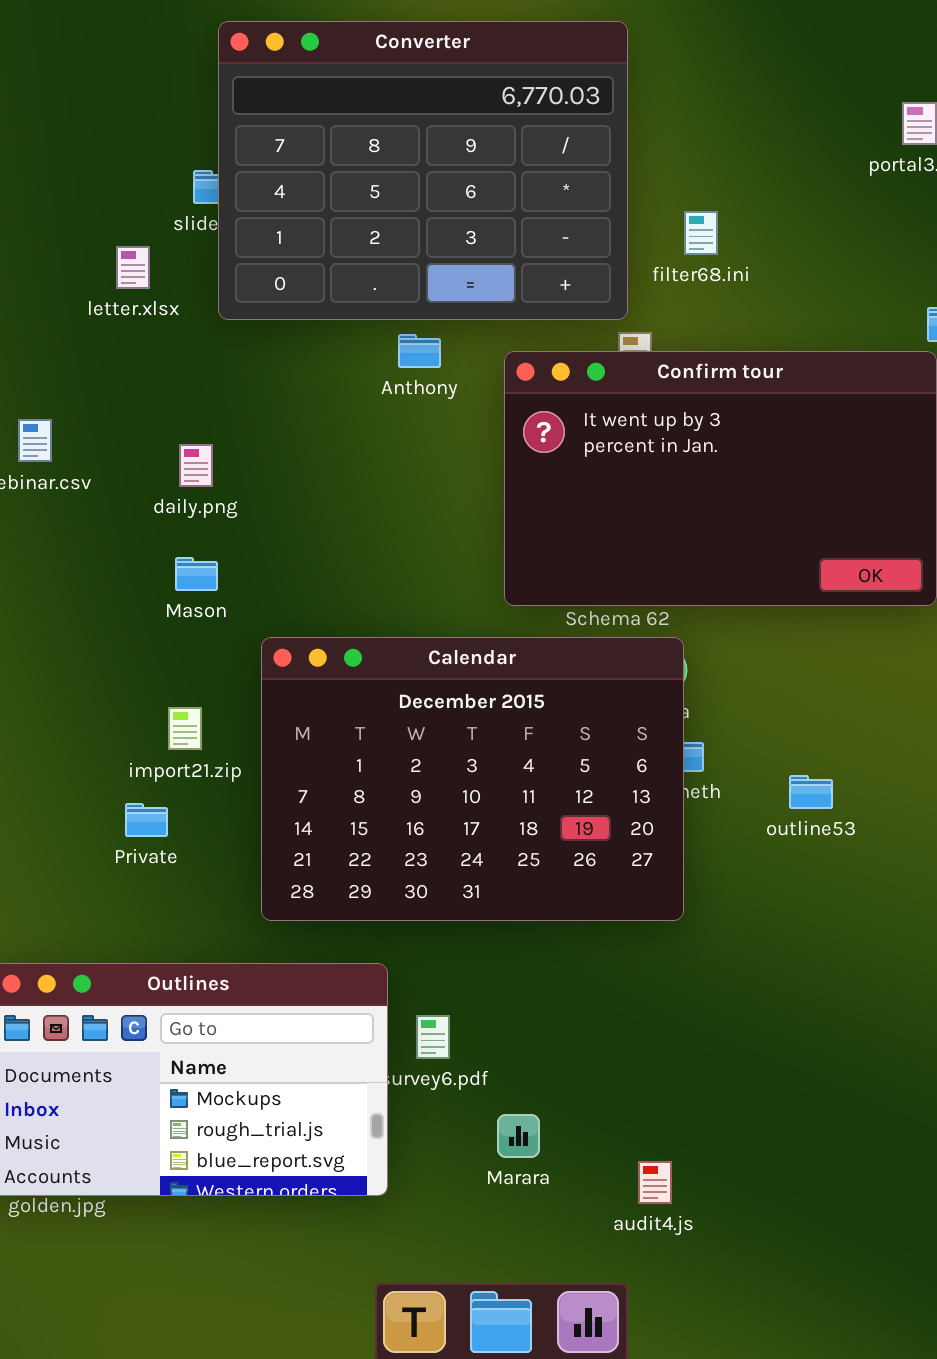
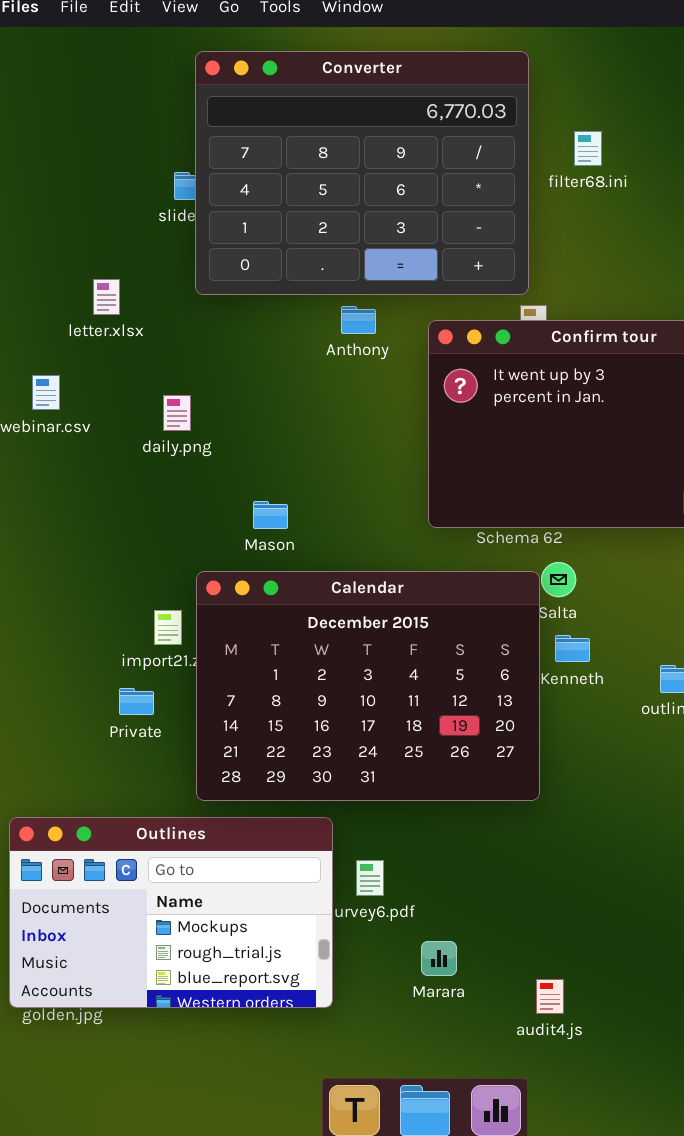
filter68.ini: [684,211,718,255] -> [574,131,602,166], moved
letter.xlsx: [116,246,150,289] -> [93,279,120,315], moved
Mason: [175,557,218,591] -> [253,501,288,529], moved
Calendar: [261,637,684,921] -> [196,571,540,801], moved

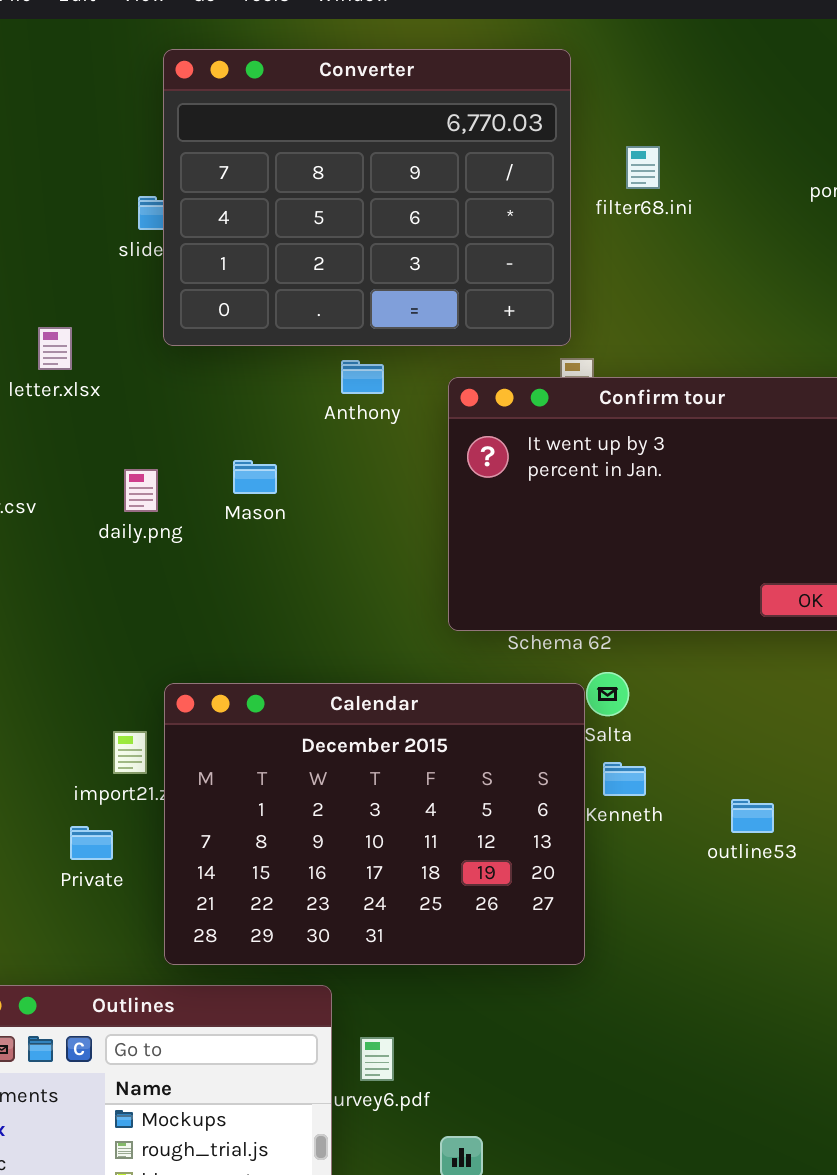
Mason: [253,501,288,529] -> [233,460,277,494], moved

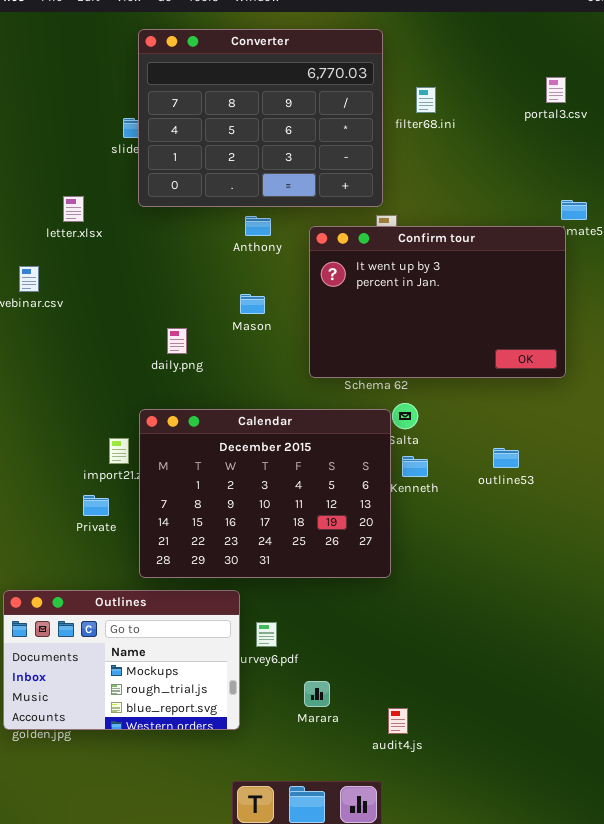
Mason: [233,460,277,494] -> [240,294,265,314], moved
daily.png: [124,469,158,512] -> [167,328,187,354], moved
outline53: [731,799,774,833] -> [493,448,519,468], moved

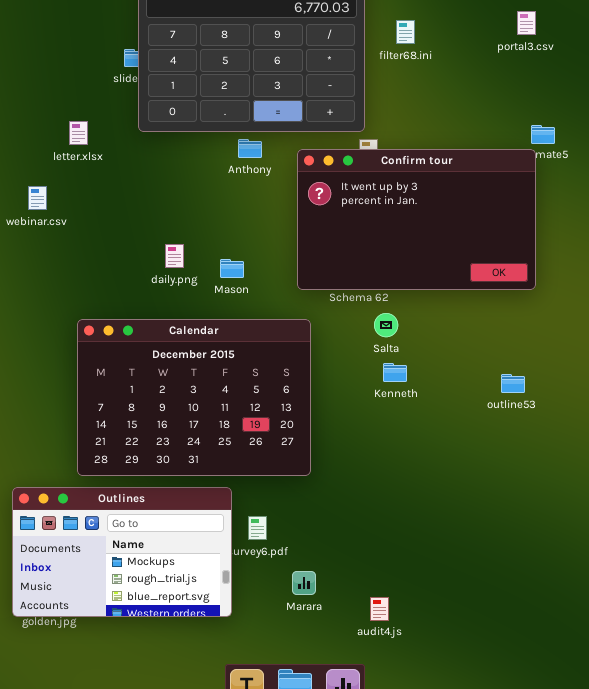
Mason: [240,294,265,314] -> [220,259,244,278], moved
Calendar: [139,409,391,578] -> [77,319,311,476], moved
outline53: [493,448,519,468] -> [501,374,525,393], moved

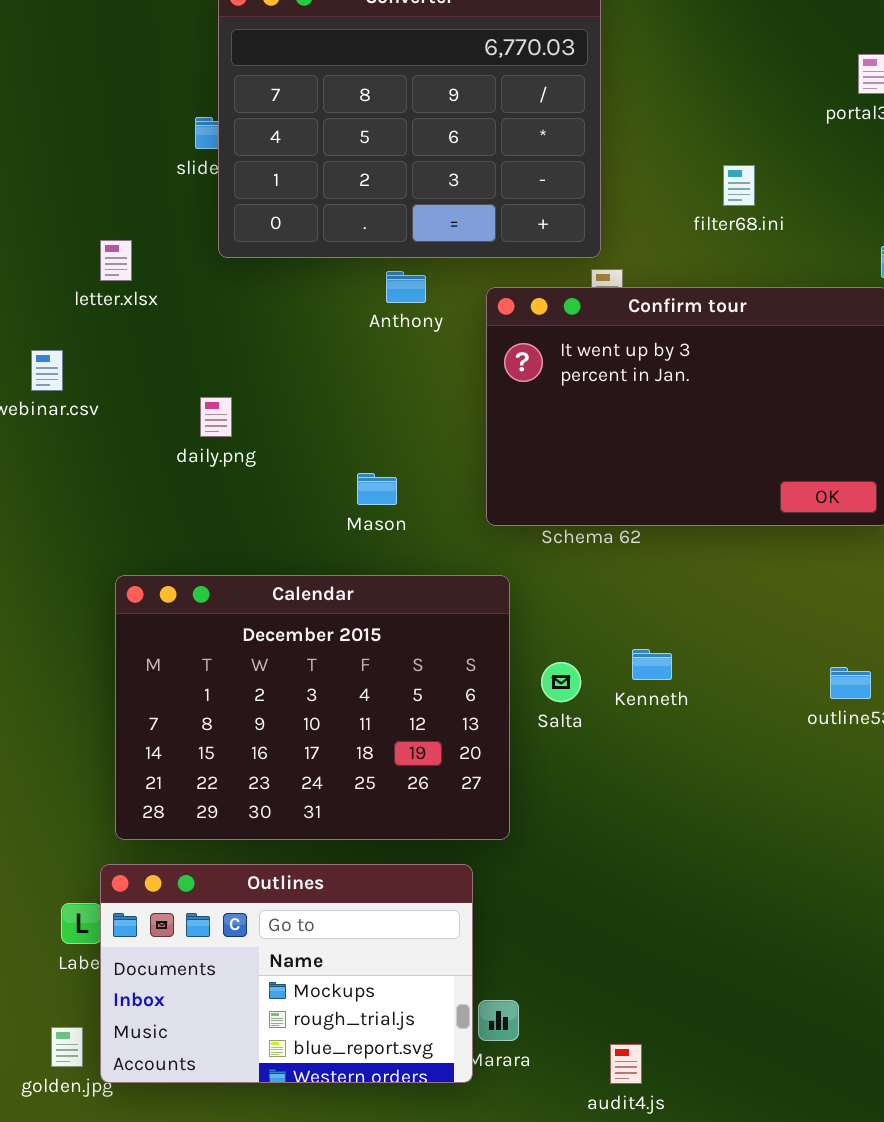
filter68.ini: [396,20,415,44] -> [723,165,755,206], moved
daily.png: [165,244,184,268] -> [200,397,232,437], moved
Salta: [374,313,398,337] -> [541,662,581,702], moved
Outlines: [12,487,232,617] -> [100,864,473,1083], moved

